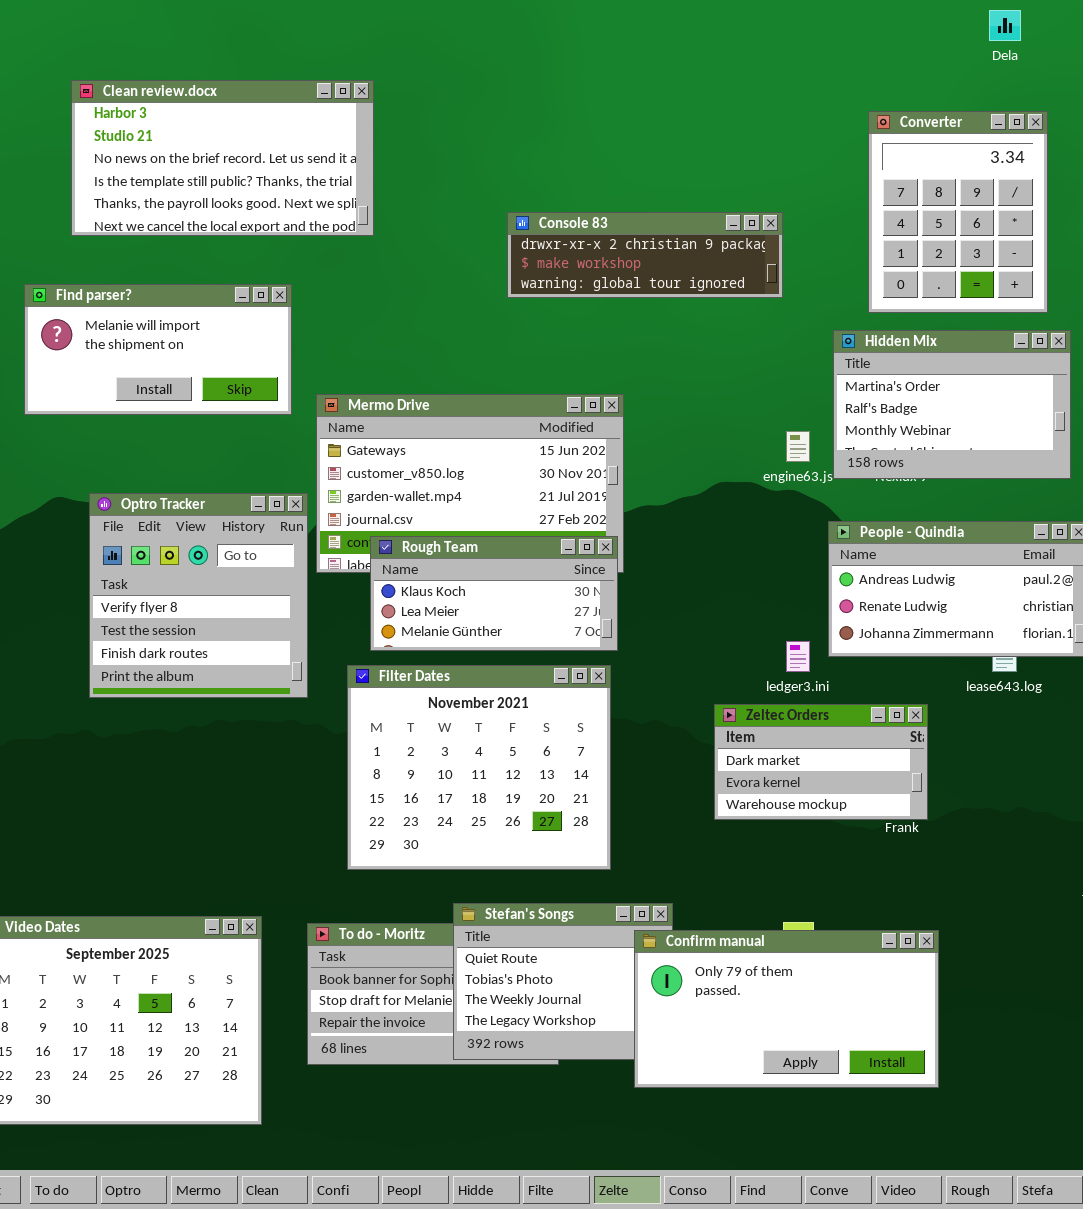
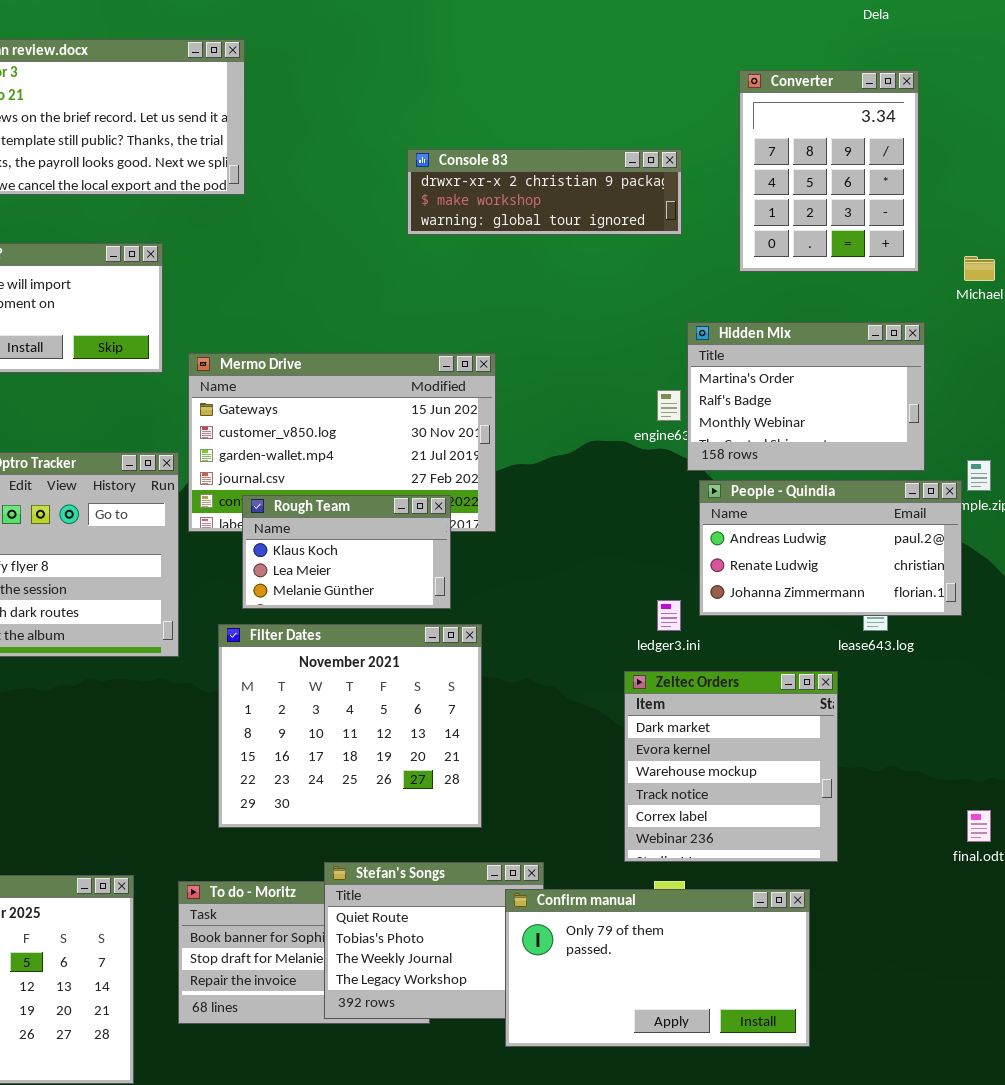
Console 83: [507,212,783,298] -> [407,149,682,235], moved
Hidden Mix: [833,330,1071,479] -> [687,322,925,471], moved
Rough Team: [370,536,618,651] -> [242,495,451,609], resized
Zeltec Orders: [714,704,928,820] -> [624,671,838,862], moved, resized

